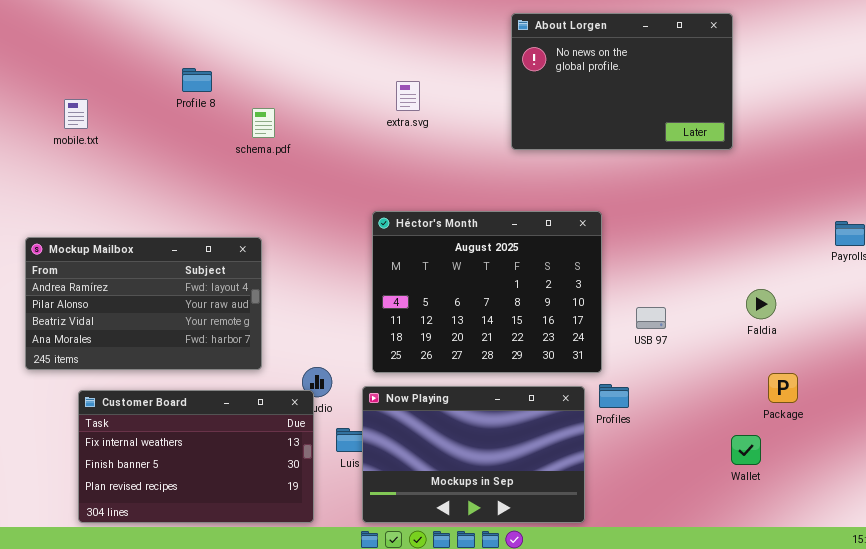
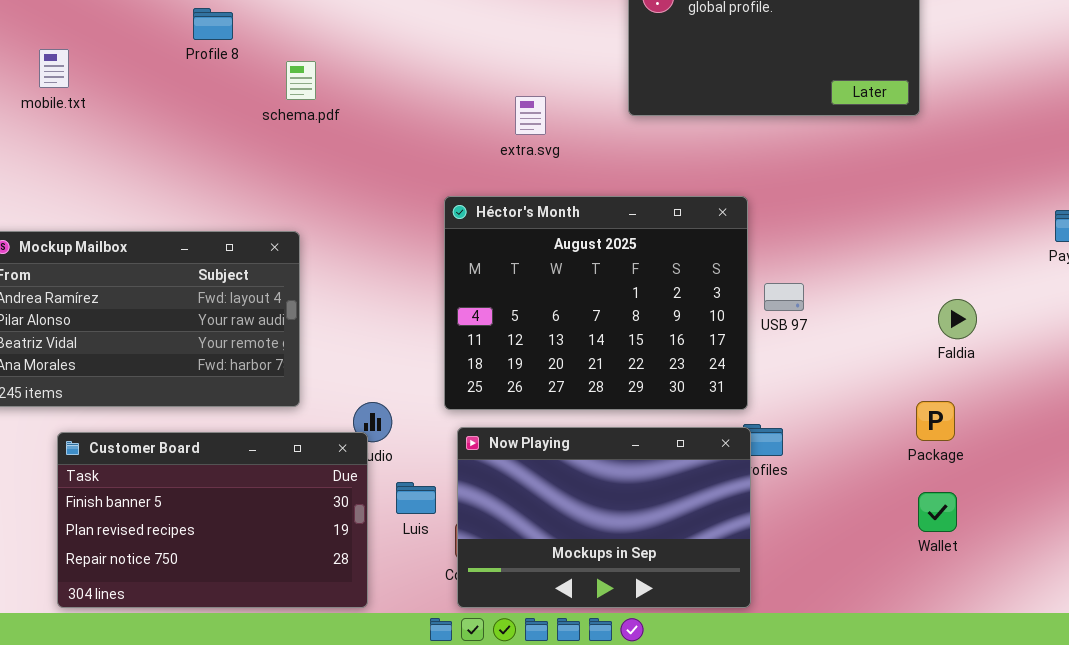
extra.svg: [396,81,420,111] -> [515,96,546,135], moved
USB 97: [636,307,666,329] -> [764,283,804,311], moved
Package: [768,373,798,403] -> [916,401,955,441], moved
Now Playing: [362,386,585,523] -> [457,427,751,608], moved
Customer Board: [78,390,314,523] -> [57,432,368,608], scrolled down 1 row

